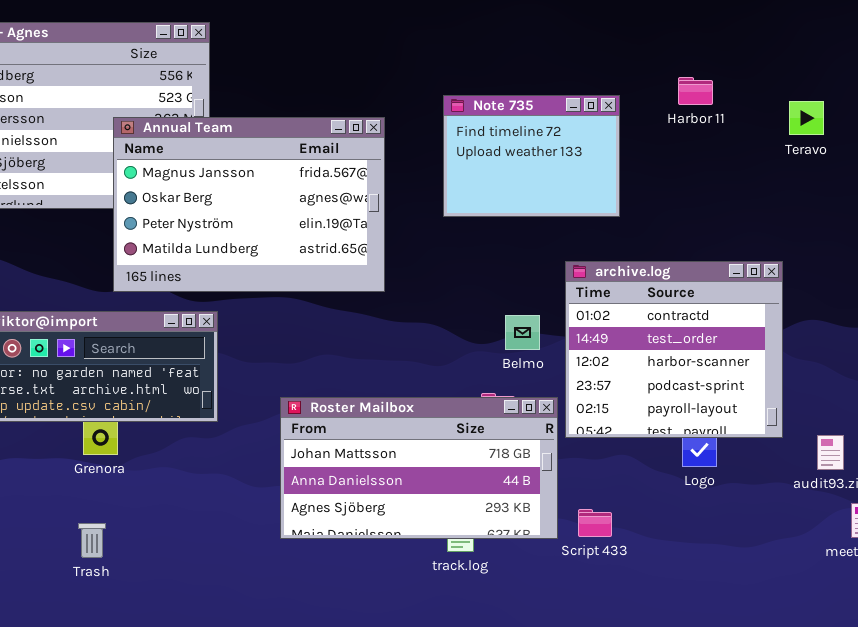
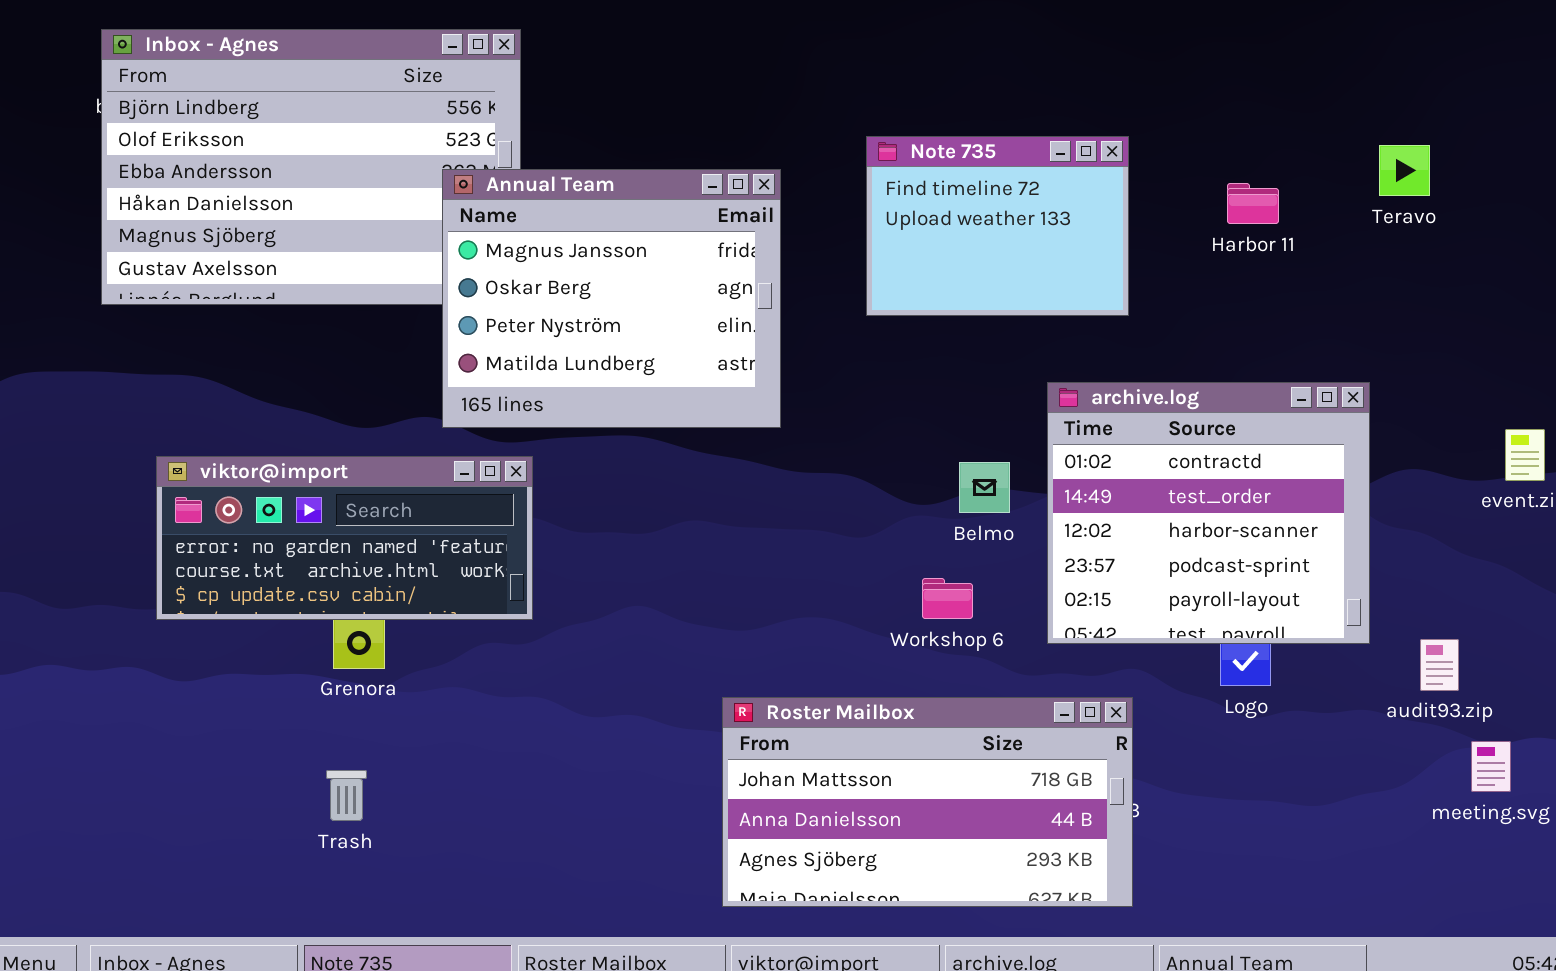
Harbor 11: [678,77,713,105] -> [1227,183,1279,224], moved
Annual Team: [113,117,385,292] -> [442,169,781,428], resized
Roster Mailbox: [280,397,558,539] -> [722,697,1133,907], moved

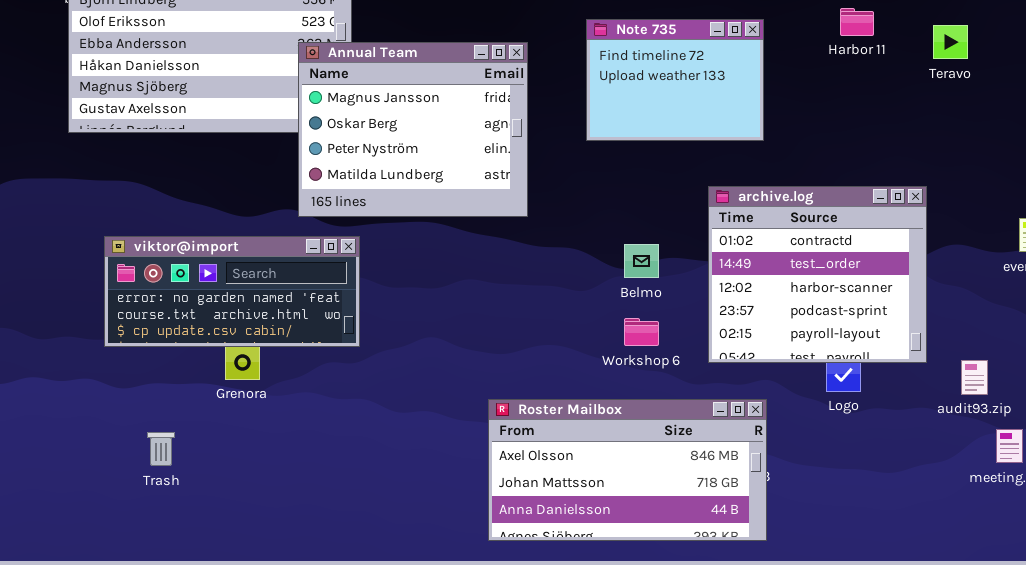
Harbor 11: [1227,183,1279,224] -> [840,8,874,36], moved
Belmo: [959,462,1010,513] -> [624,244,659,278], moved
Roster Mailbox: [722,697,1133,907] -> [488,399,767,541], scrolled up 1 row
Trash: [326,770,367,821] -> [147,432,175,466], moved

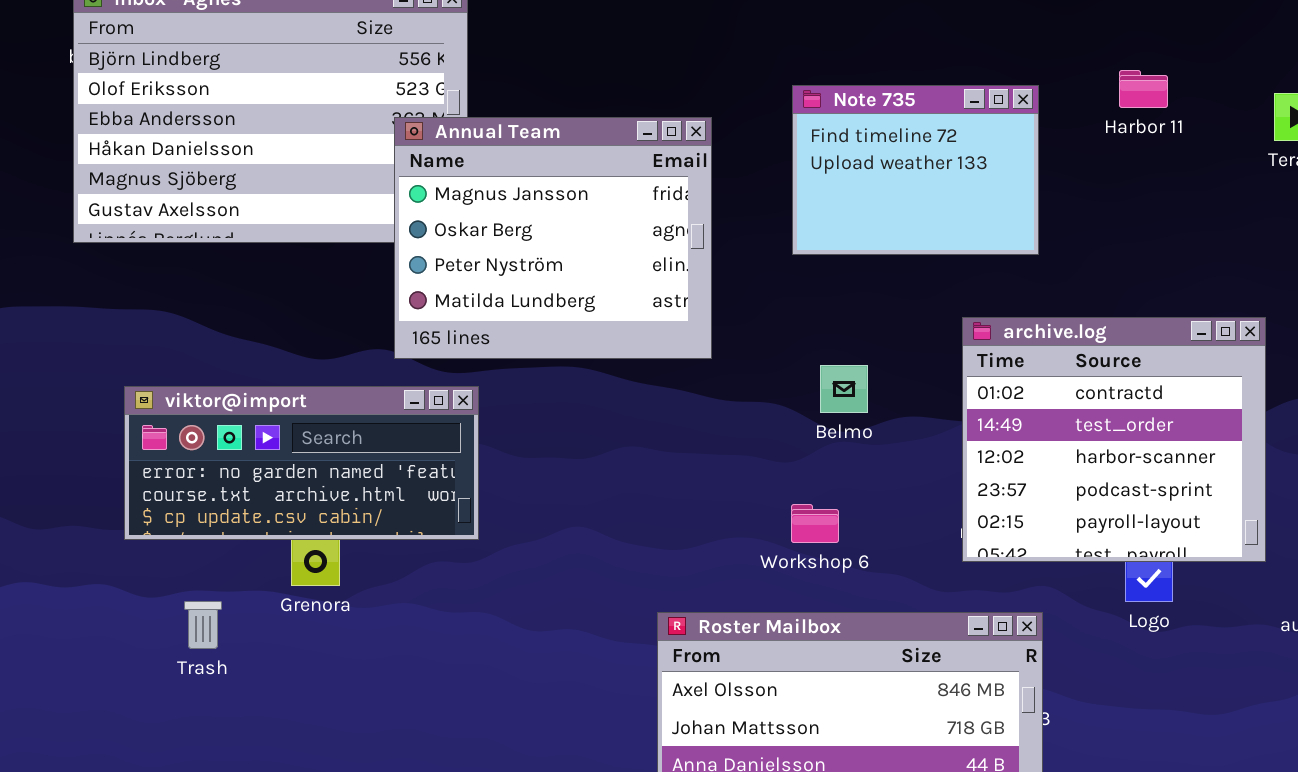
Harbor 11: [840,8,874,36] -> [1119,70,1168,108], moved
Belmo: [624,244,659,278] -> [820,365,868,413], moved
Workshop 6: [624,318,659,346] -> [791,504,839,543], moved
Trash: [147,432,175,466] -> [184,601,222,649], moved

